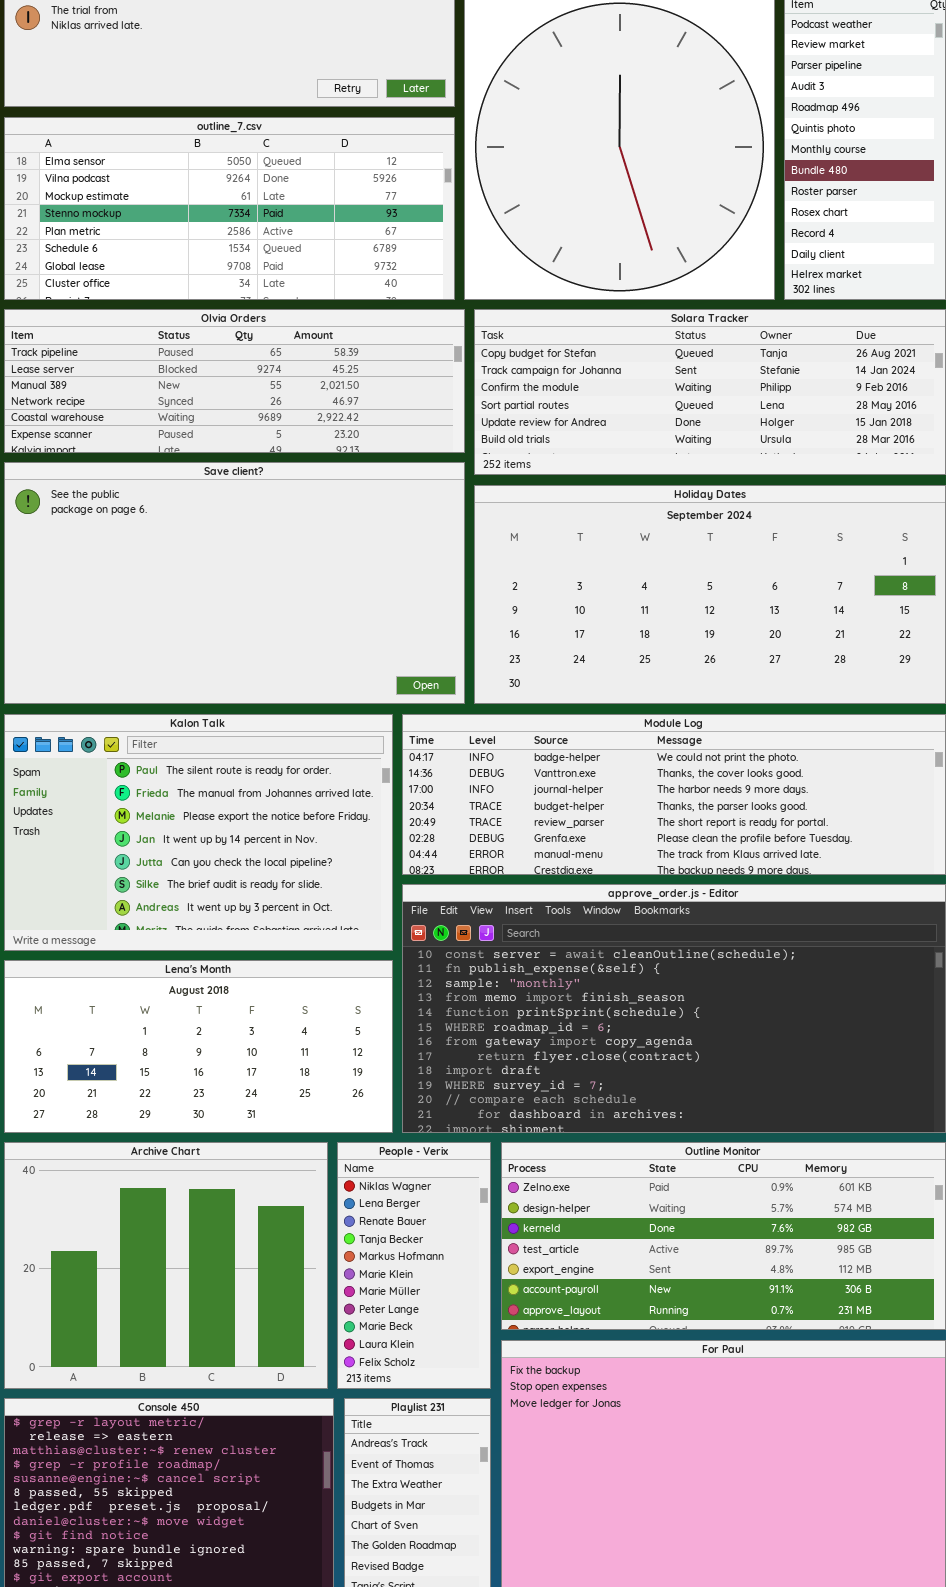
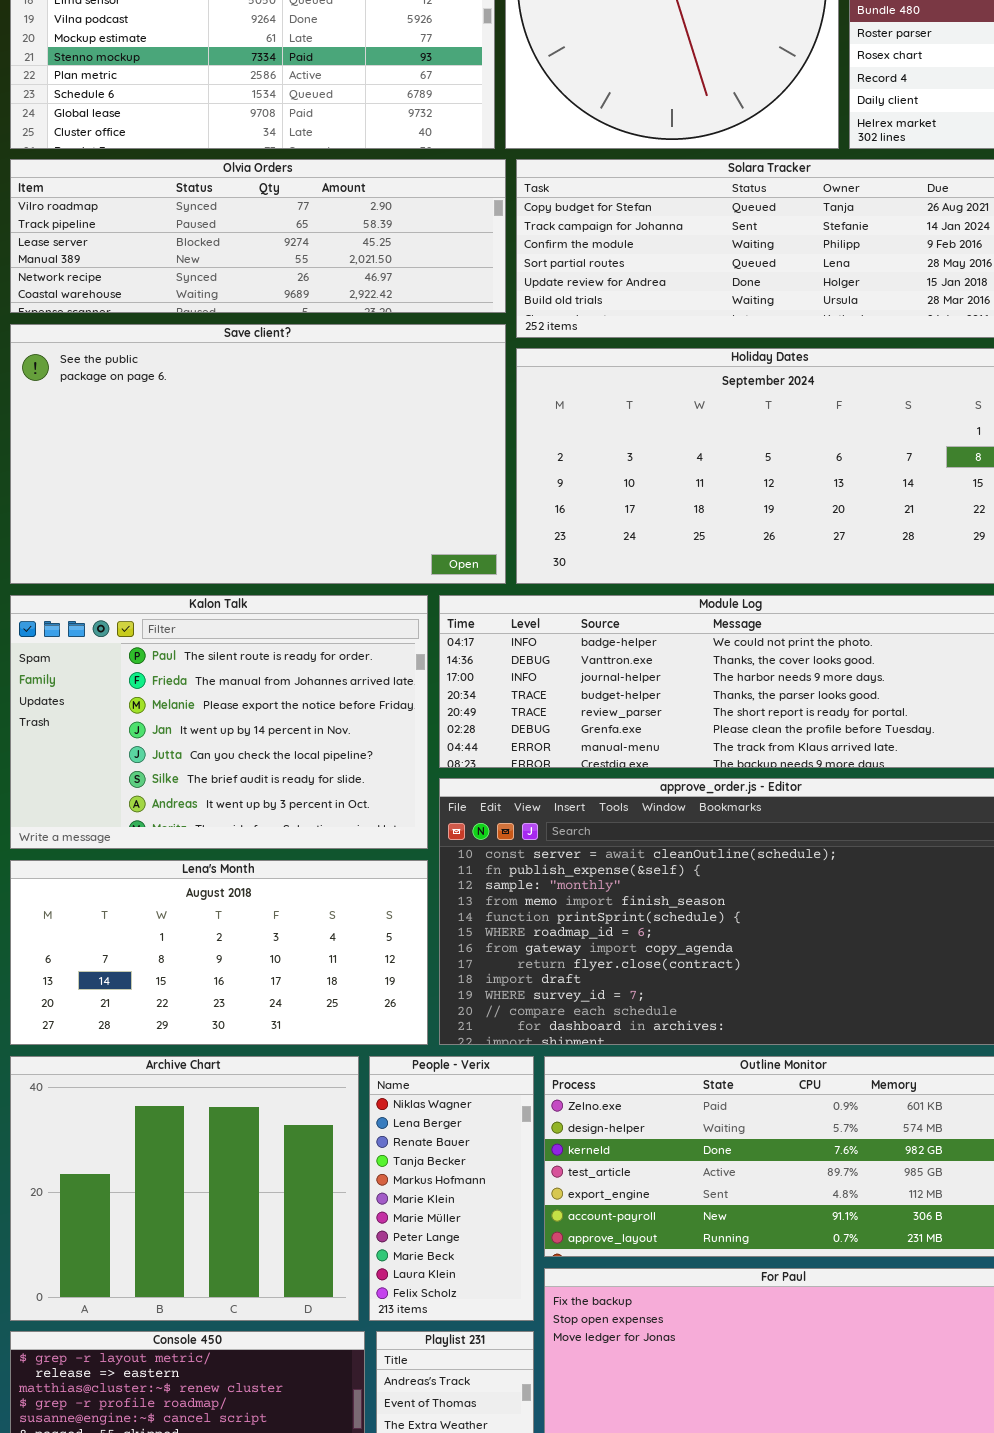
Olvia Orders: [4,309,465,453] -> [10,159,506,313], scrolled up 1 row

